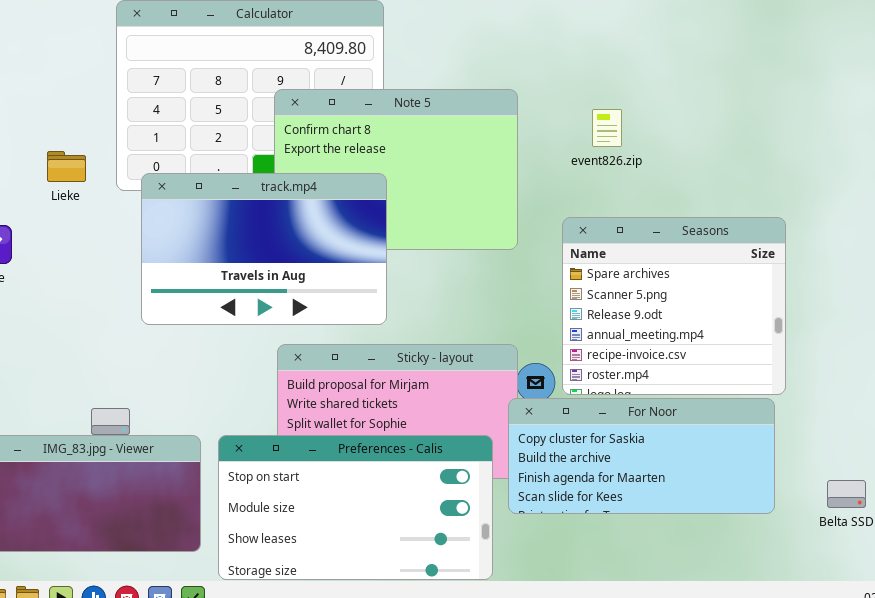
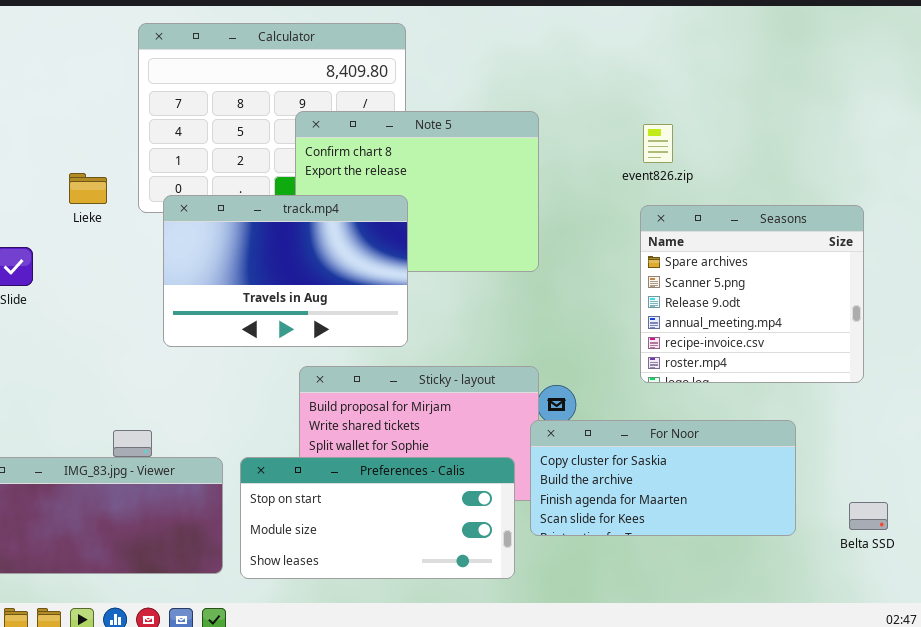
event826.zip: [592,109,622,147] -> [643,124,673,163], moved
Seasons: [562,217,786,395] -> [640,205,864,383], moved
Preferences - Calis: [218,435,493,580] -> [240,457,515,579], resized

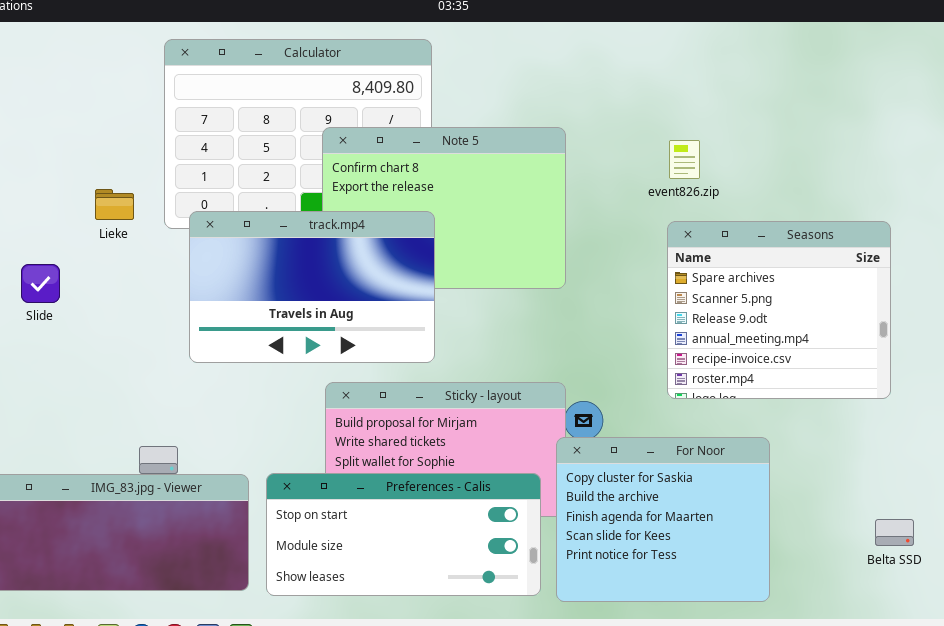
For Noor: [530,420,796,536] -> [556,437,770,602], resized

